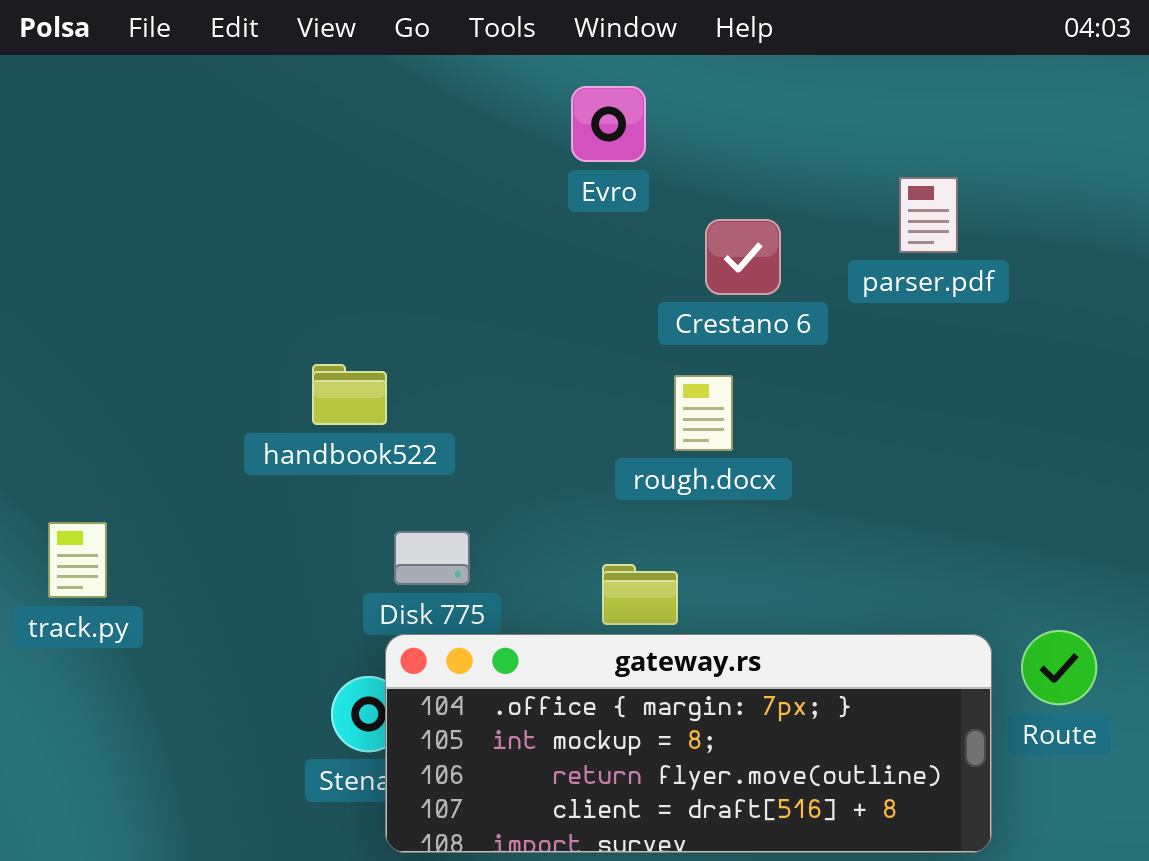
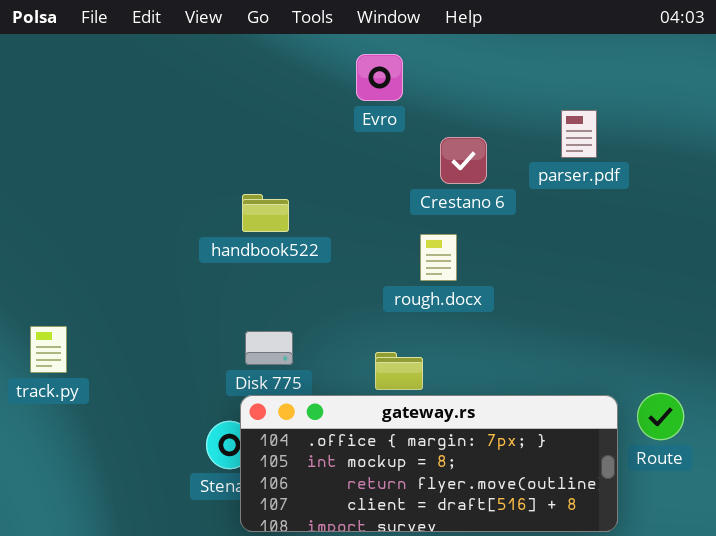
handbook522: [312,364,387,425] -> [242,194,289,232], moved

